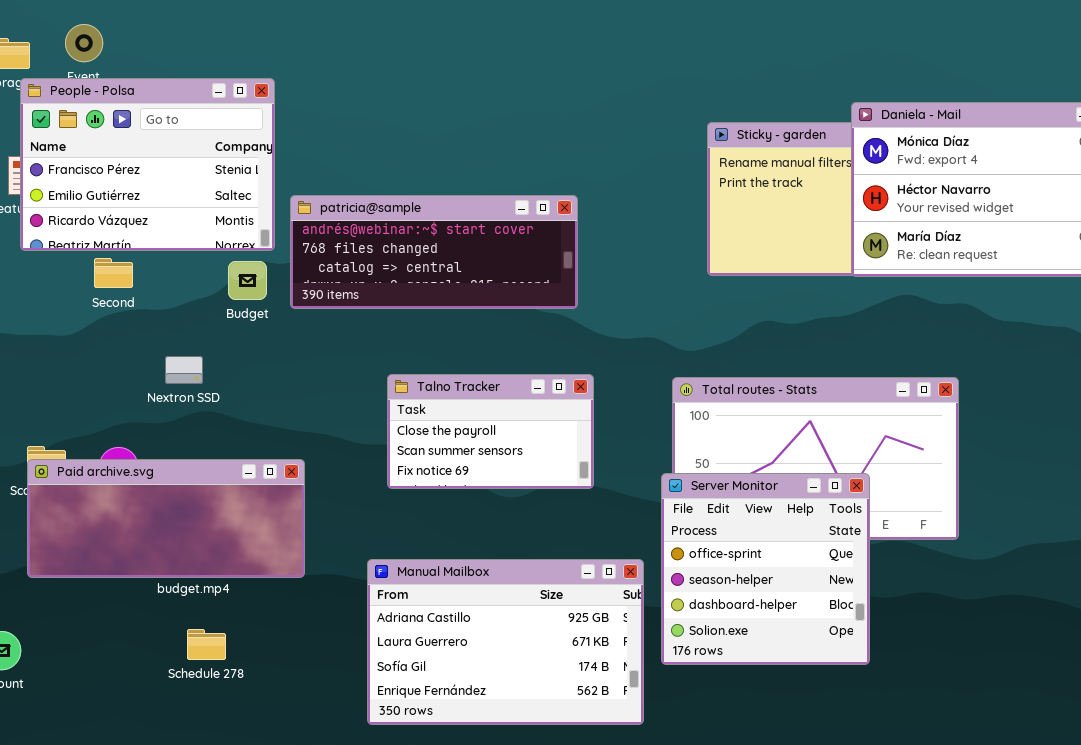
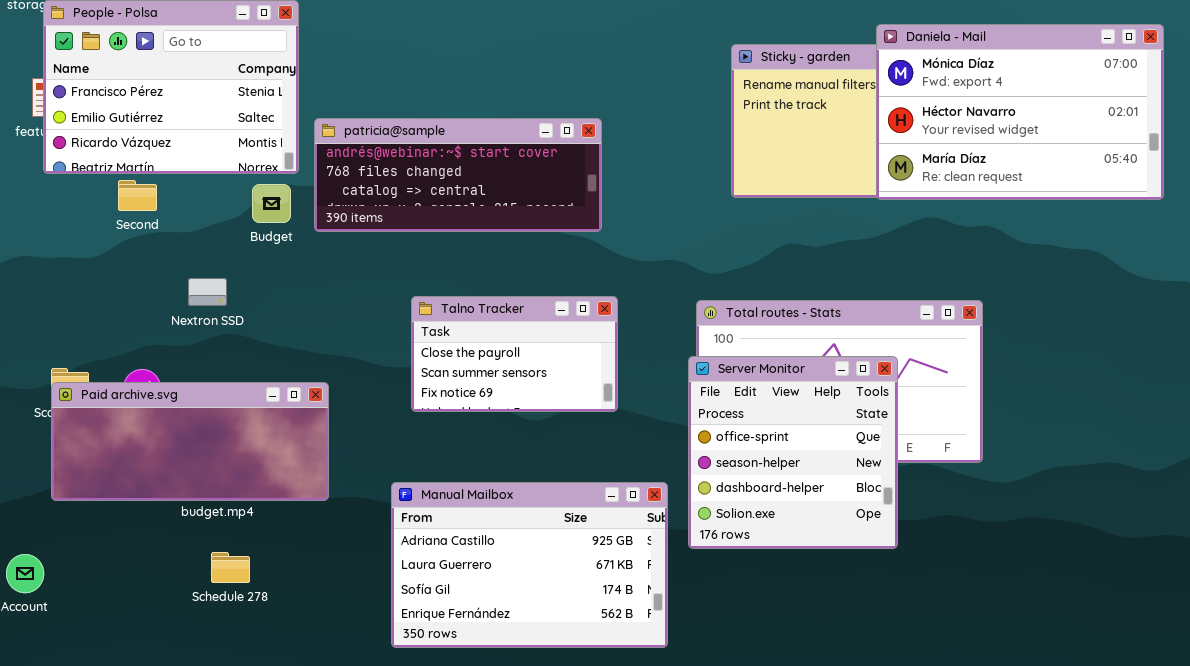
Server Monitor: [661,473,870,665] -> [688,356,898,549], moved

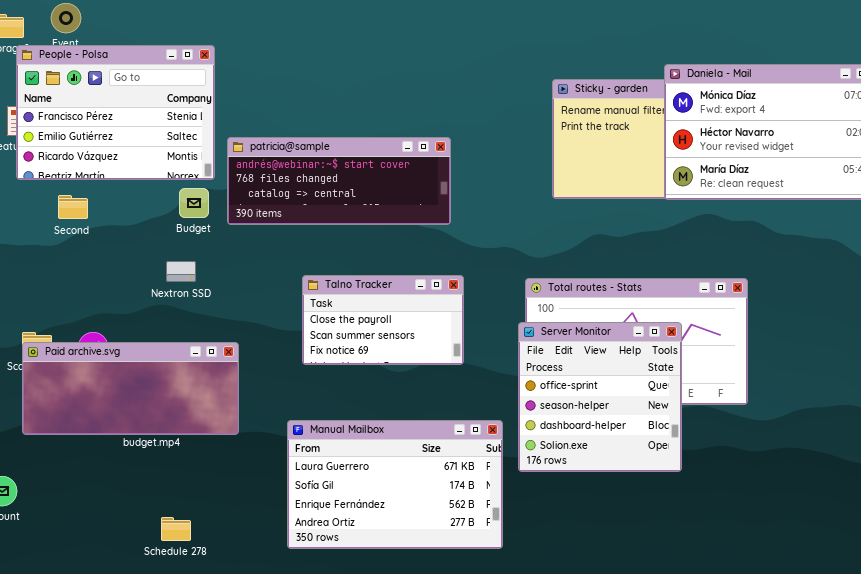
Second: [118,180,157,211] -> [58,195,88,219], moved
Nextron SSD: [188,278,227,306] -> [166,261,196,282], moved
Manual Mailbox: [391,482,668,648] -> [287,420,503,549], scrolled down 1 row
Schedule 278: [211,552,250,583] -> [161,517,191,541], moved

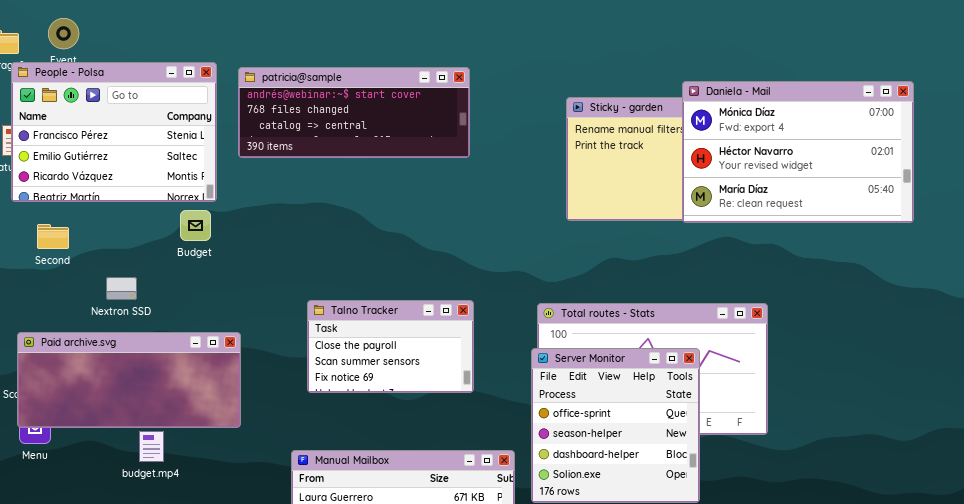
patricia@sample: [227,137,451,225] -> [238,67,470,158], moved
Second: [58,195,88,219] -> [37,224,69,249], moved
Nextron SSD: [166,261,196,282] -> [106,277,137,300], moved
Paid archive.svg: [22,342,239,435] -> [17,332,241,428], moved

